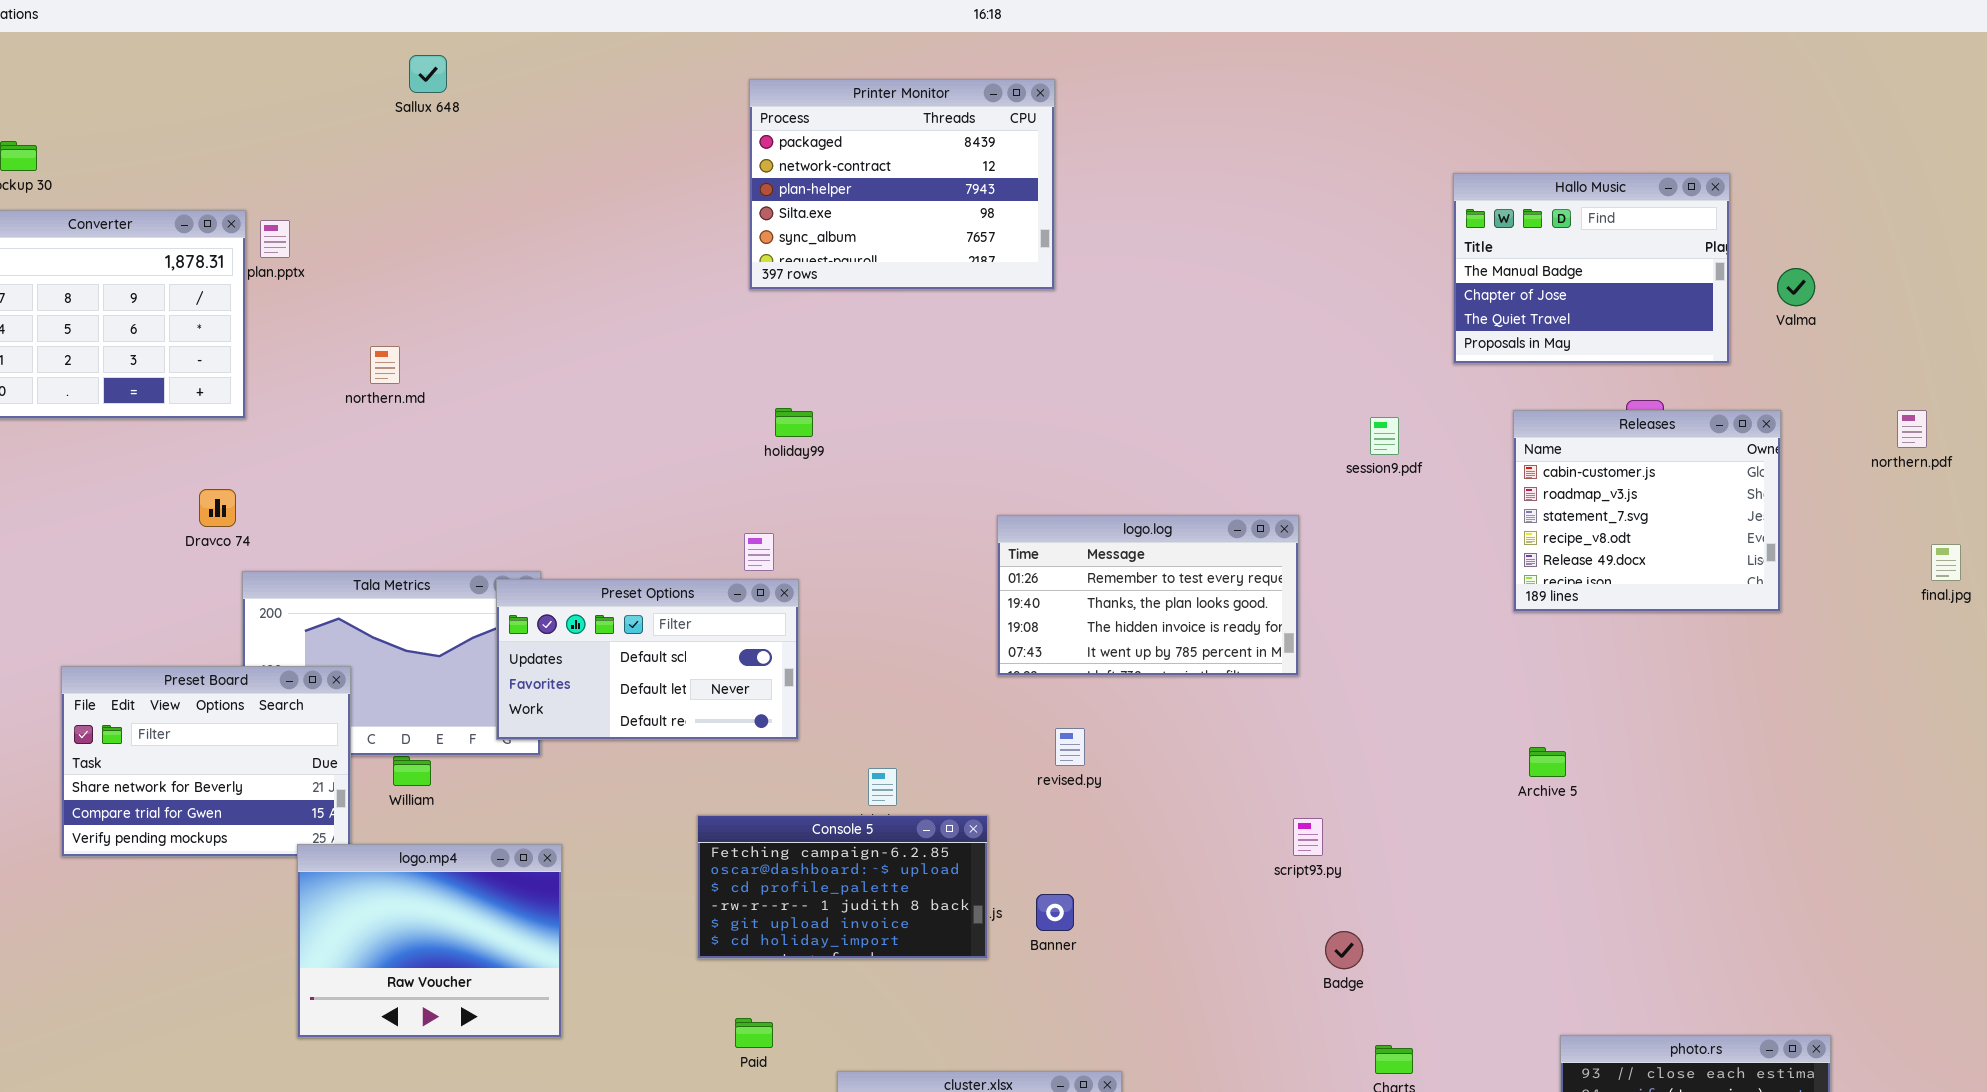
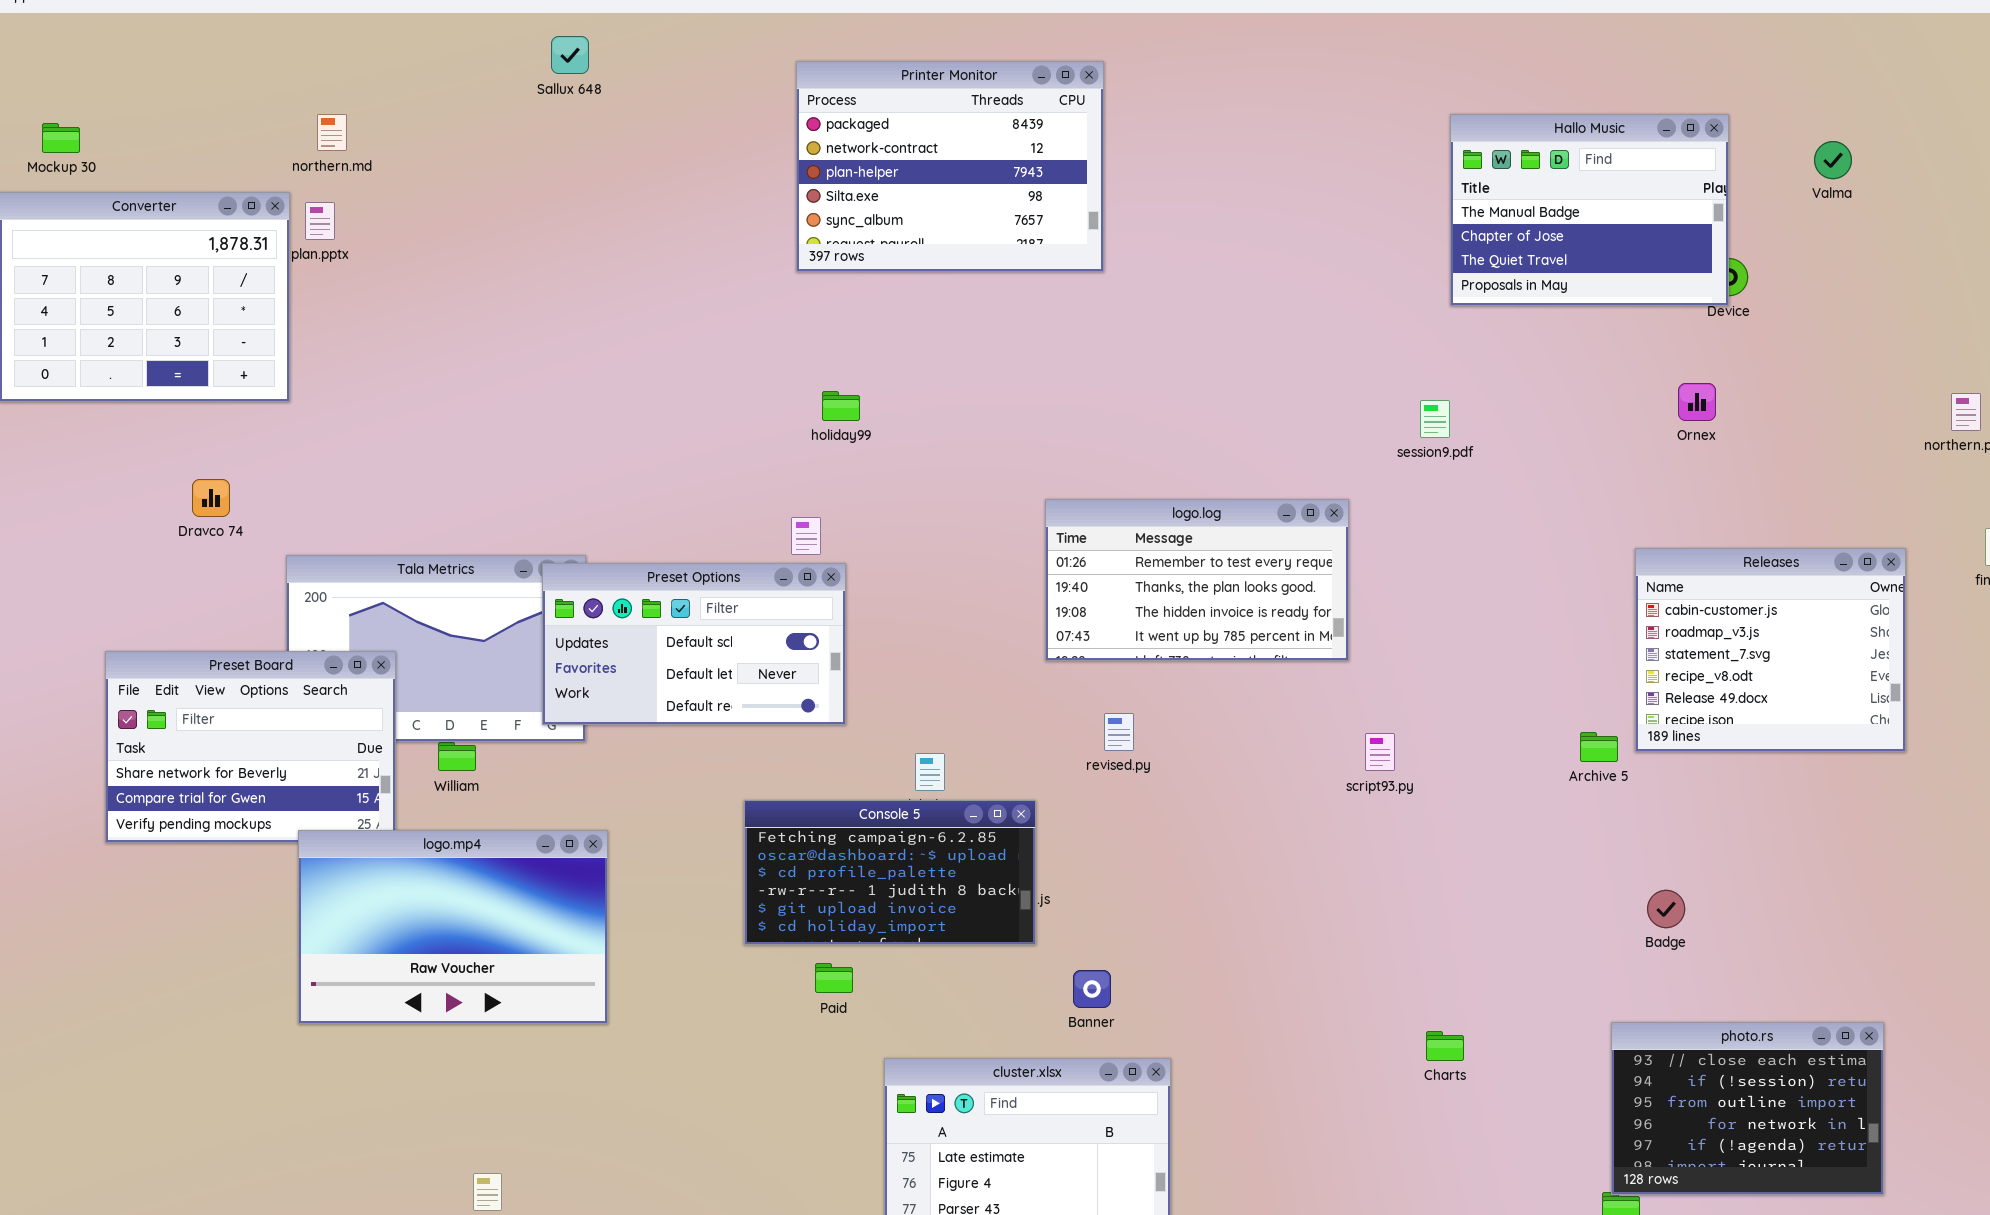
Sallux 648: [409,55,447,93] -> [551,36,589,74], moved
Hallo Music: [1453,173,1730,364] -> [1450,114,1729,306], moved
Valma: [1777,268,1815,306] -> [1814,141,1852,179], moved
northern.md: [370,346,400,384] -> [317,114,347,151], moved
Releases: [1513,410,1781,612] -> [1635,548,1906,752], moved
Dravco 74: [199,489,236,527] -> [192,479,230,517], moved
script93.py: [1293,818,1323,856] -> [1365,733,1395,771], moved
logo.mp4: [297,844,562,1038] -> [298,830,608,1024], resized
Banner: [1036,894,1074,931] -> [1073,970,1111,1008], moved
Badge: [1325,931,1363,969] -> [1647,890,1685,928], moved
Paid: [735,1018,773,1048] -> [815,963,853,993], moved

